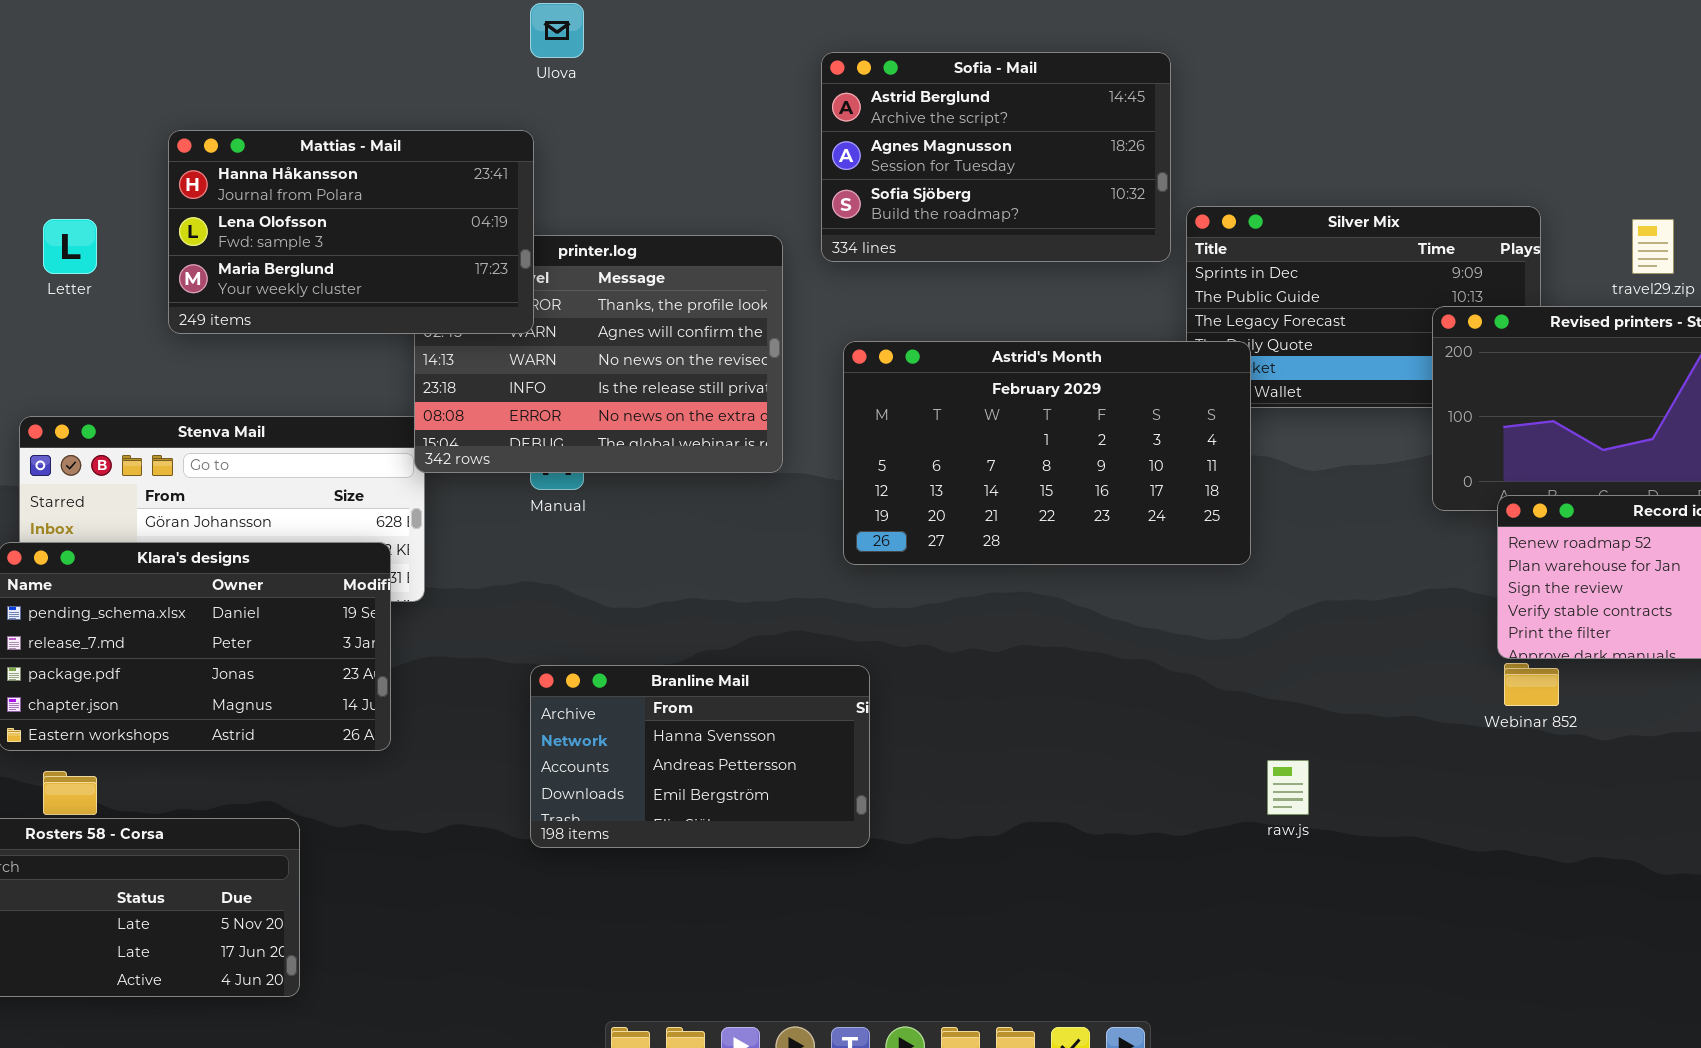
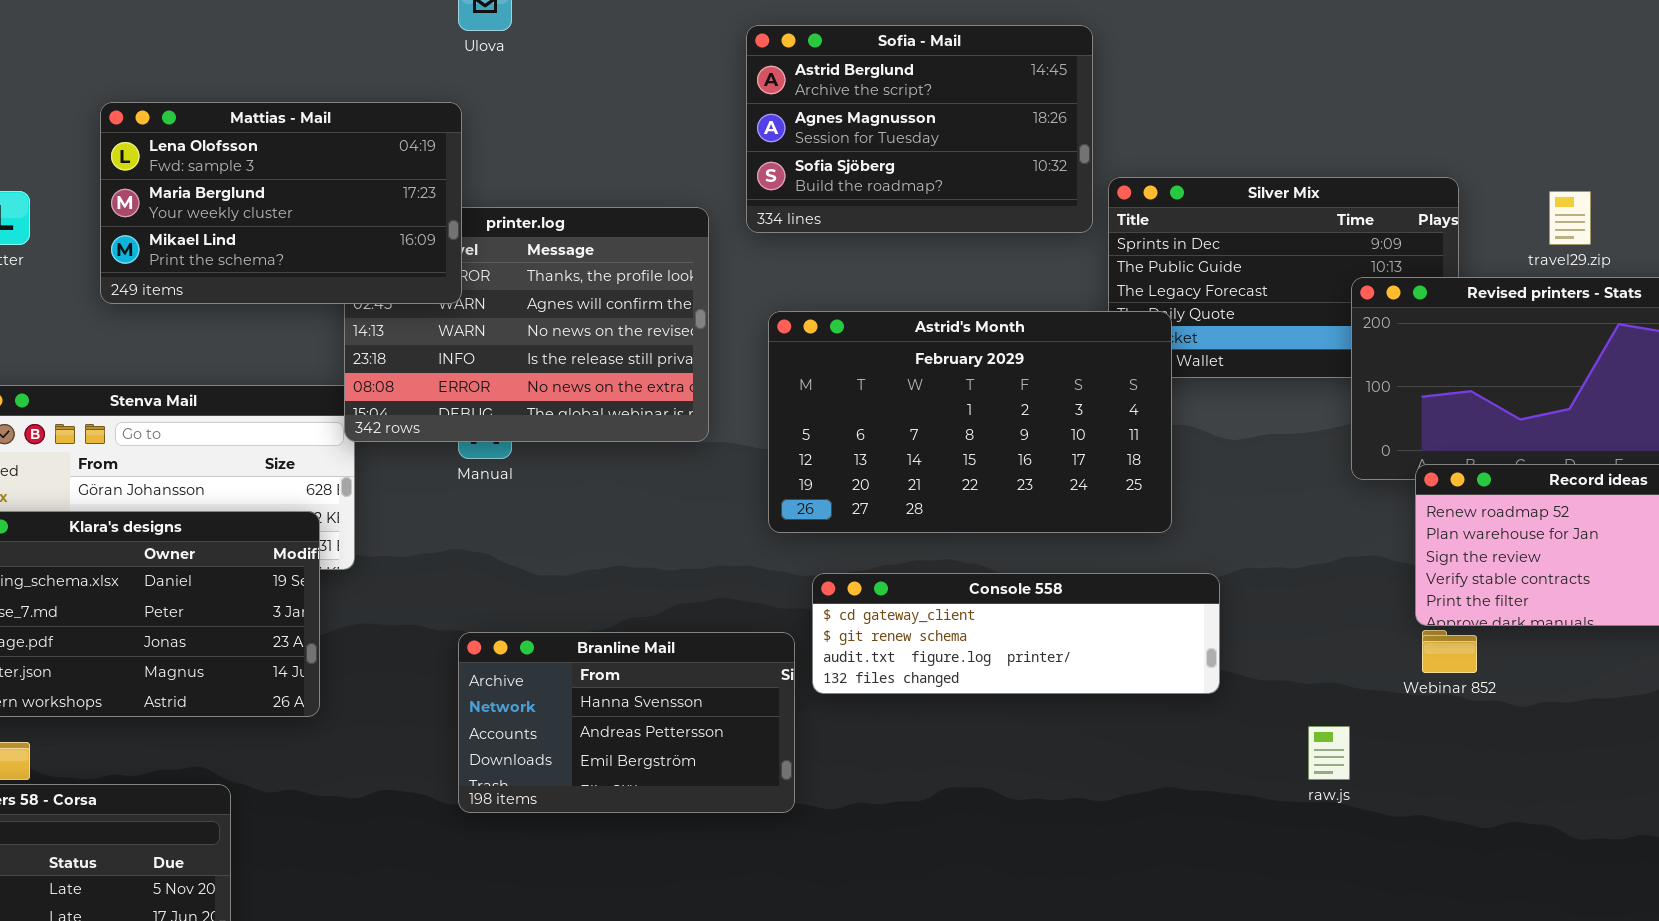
Mattias - Mail: [168,130,534,334] -> [100,102,462,304], scrolled down 1 row
Console 558: none -> [812,573,1220,694], opened
raw.js: [1267,760,1309,815] -> [1308,726,1350,780], moved

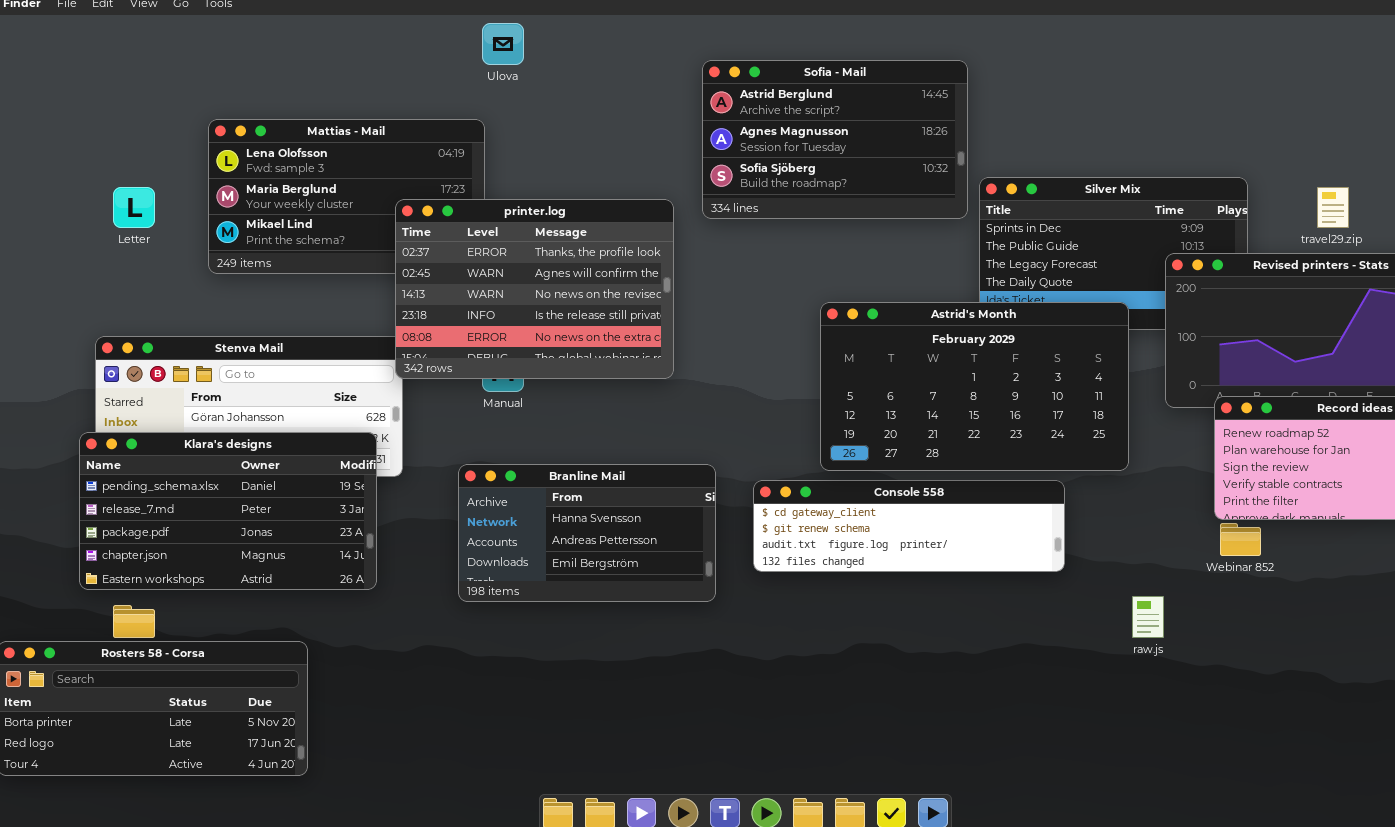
printer.log: [344,207,709,442] -> [395,199,674,379], raised
Astrid's Month: [768,311,1172,533] -> [820,302,1129,471], moved
Branline Mail: [458,632,795,813] -> [458,464,716,602], moved

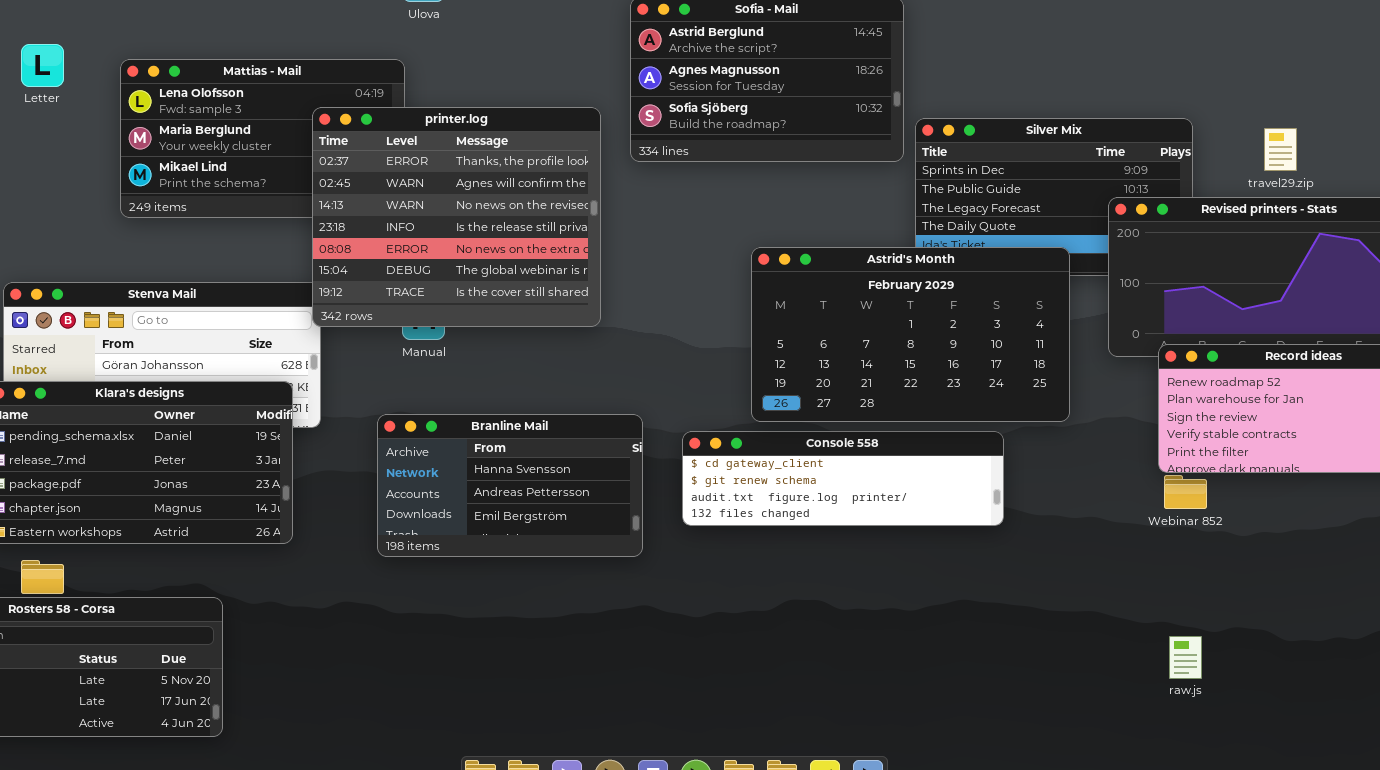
Letter: [113,187,155,228] -> [21,44,64,87], moved
printer.log: [395,199,674,379] -> [312,107,601,327], resized
raw.js: [1132,596,1164,638] -> [1169,636,1202,679], moved

